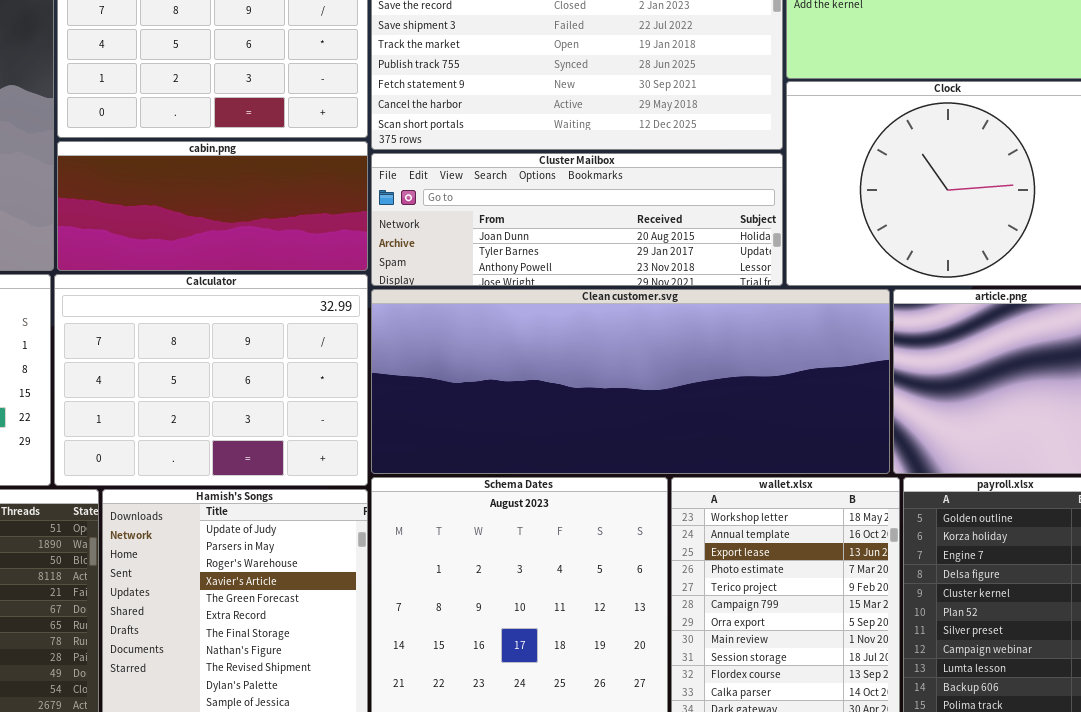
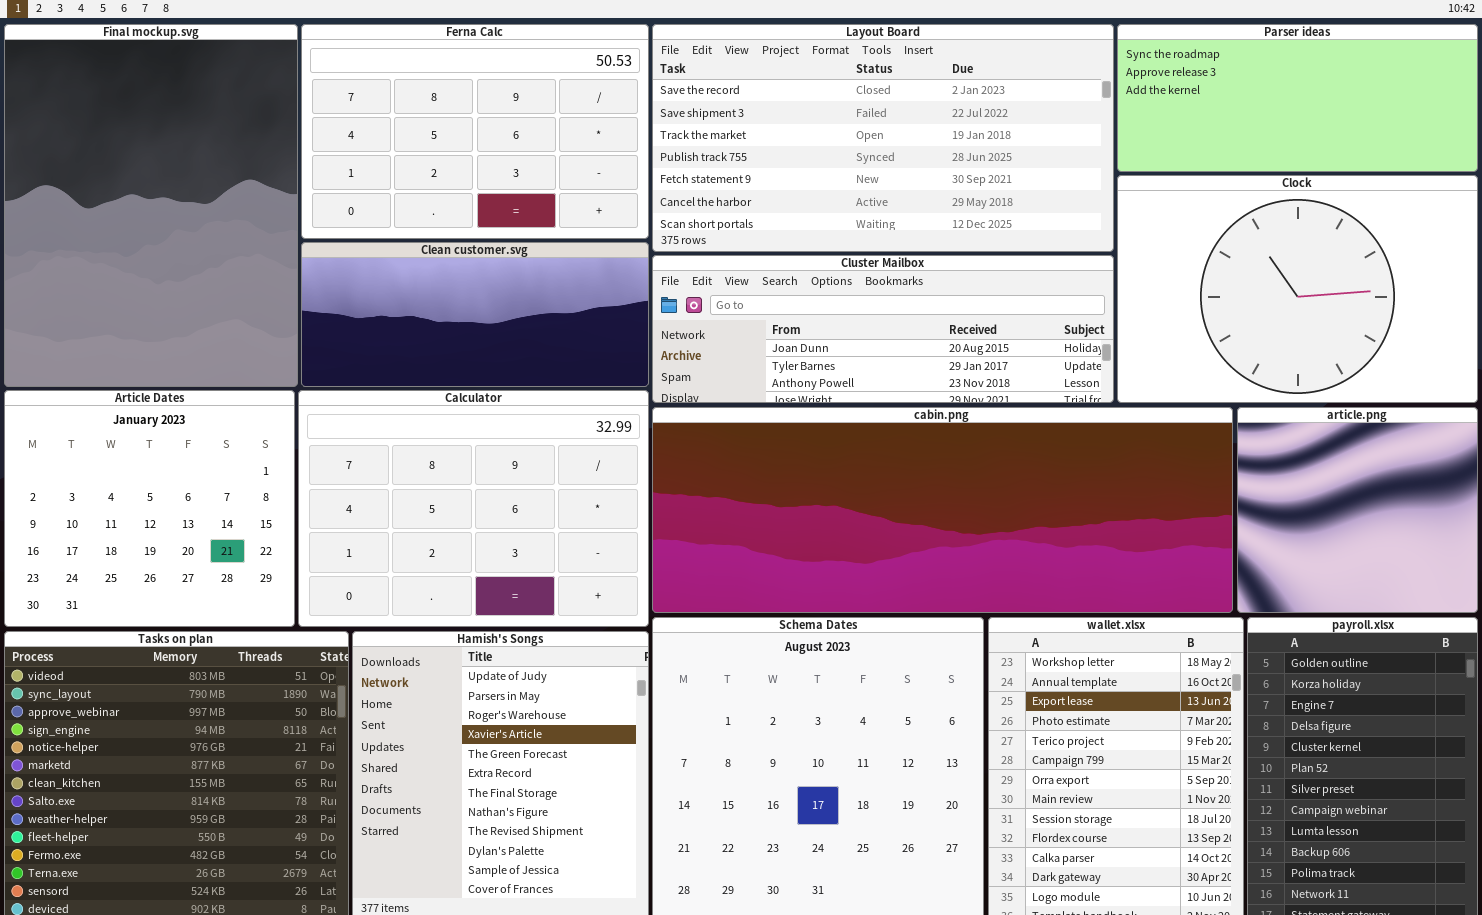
cabin.png: [57,141,368,271] -> [652,407,1233,613], moved, resized
Clean customer.svg: [371,289,890,474] -> [301,242,649,387], moved, resized

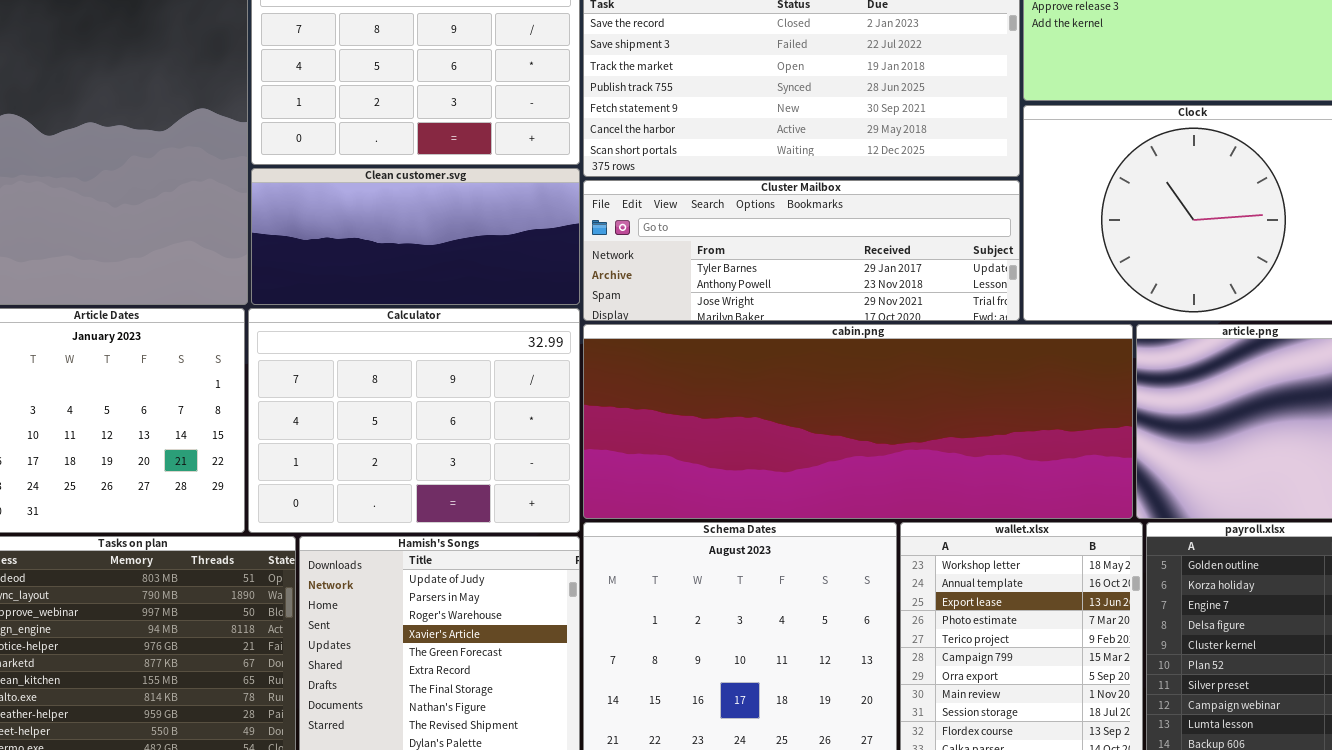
Cluster Mailbox: [652,255,1114,403] -> [583,180,1020,321], scrolled down 1 row

